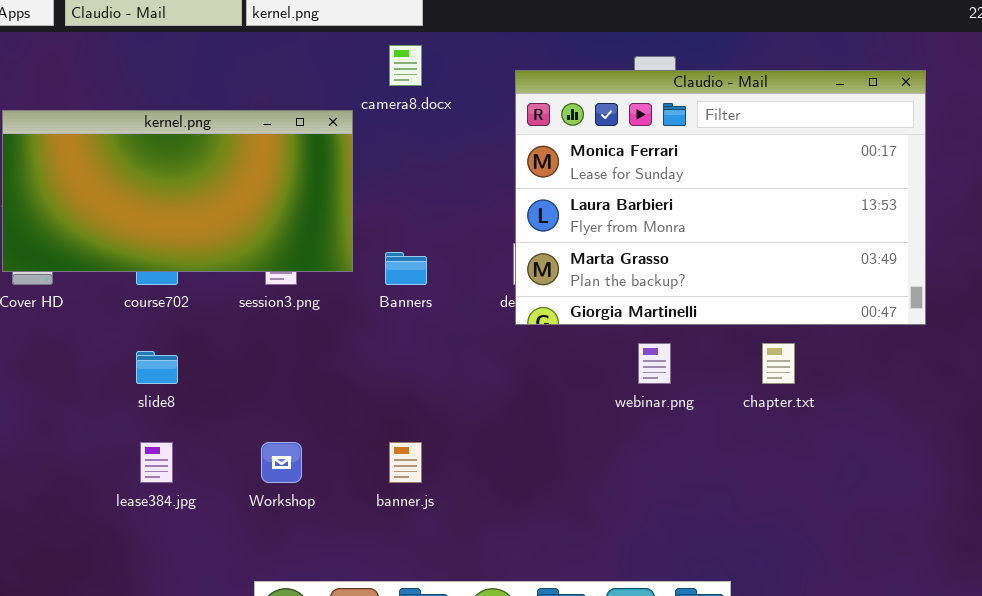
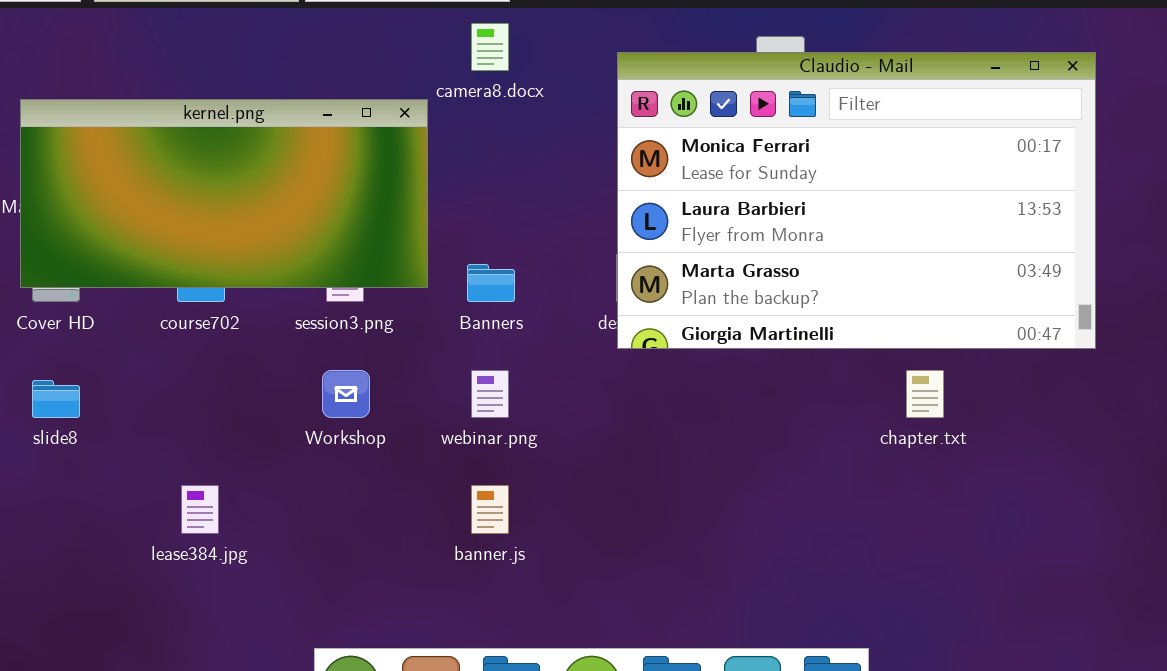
webinar.png: [638,343,671,384] -> [471,370,509,418], moved
slide8: [136,351,178,384] -> [32,380,80,418], moved
Workshop: [261,442,302,483] -> [322,370,370,418], moved

